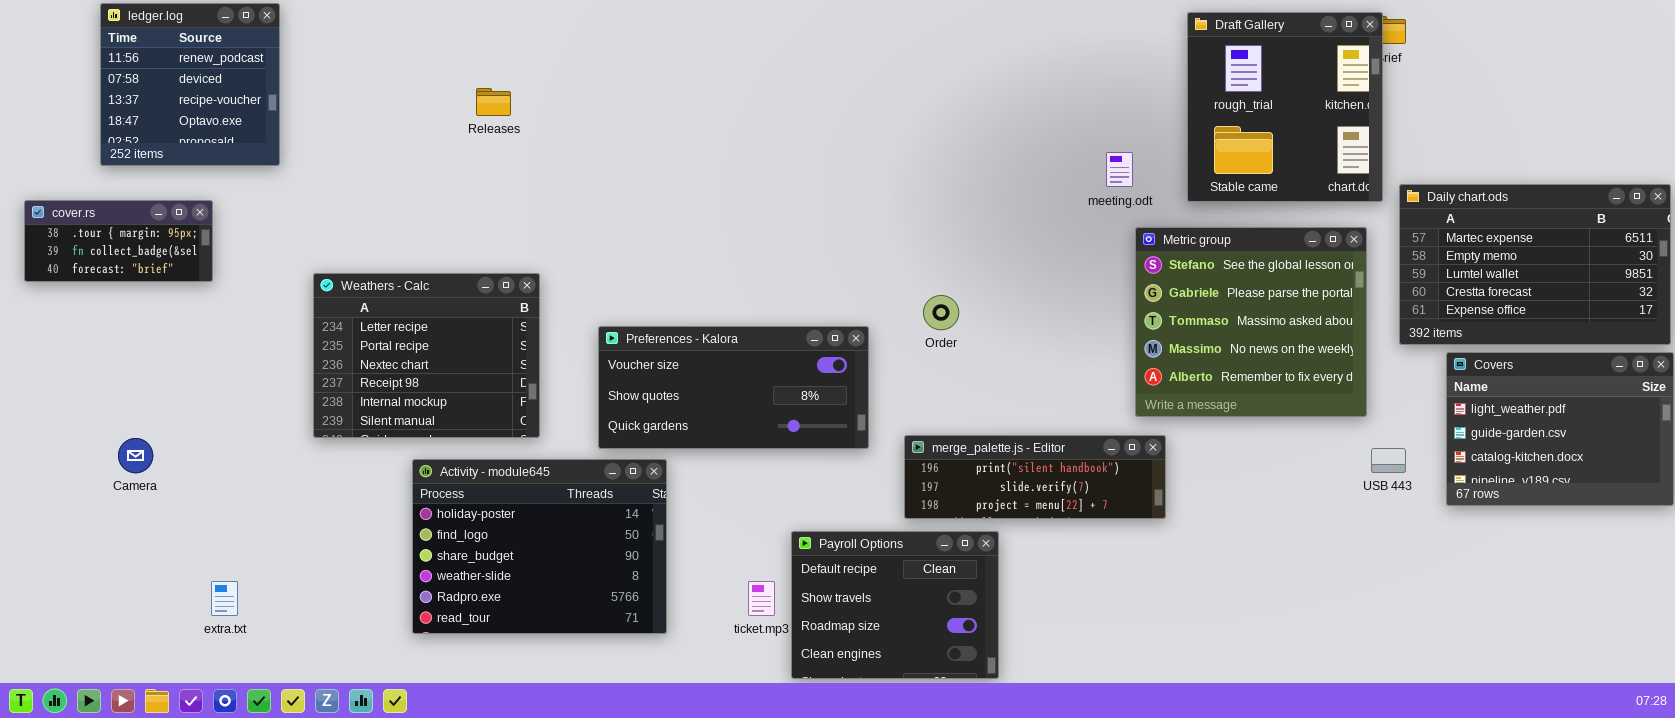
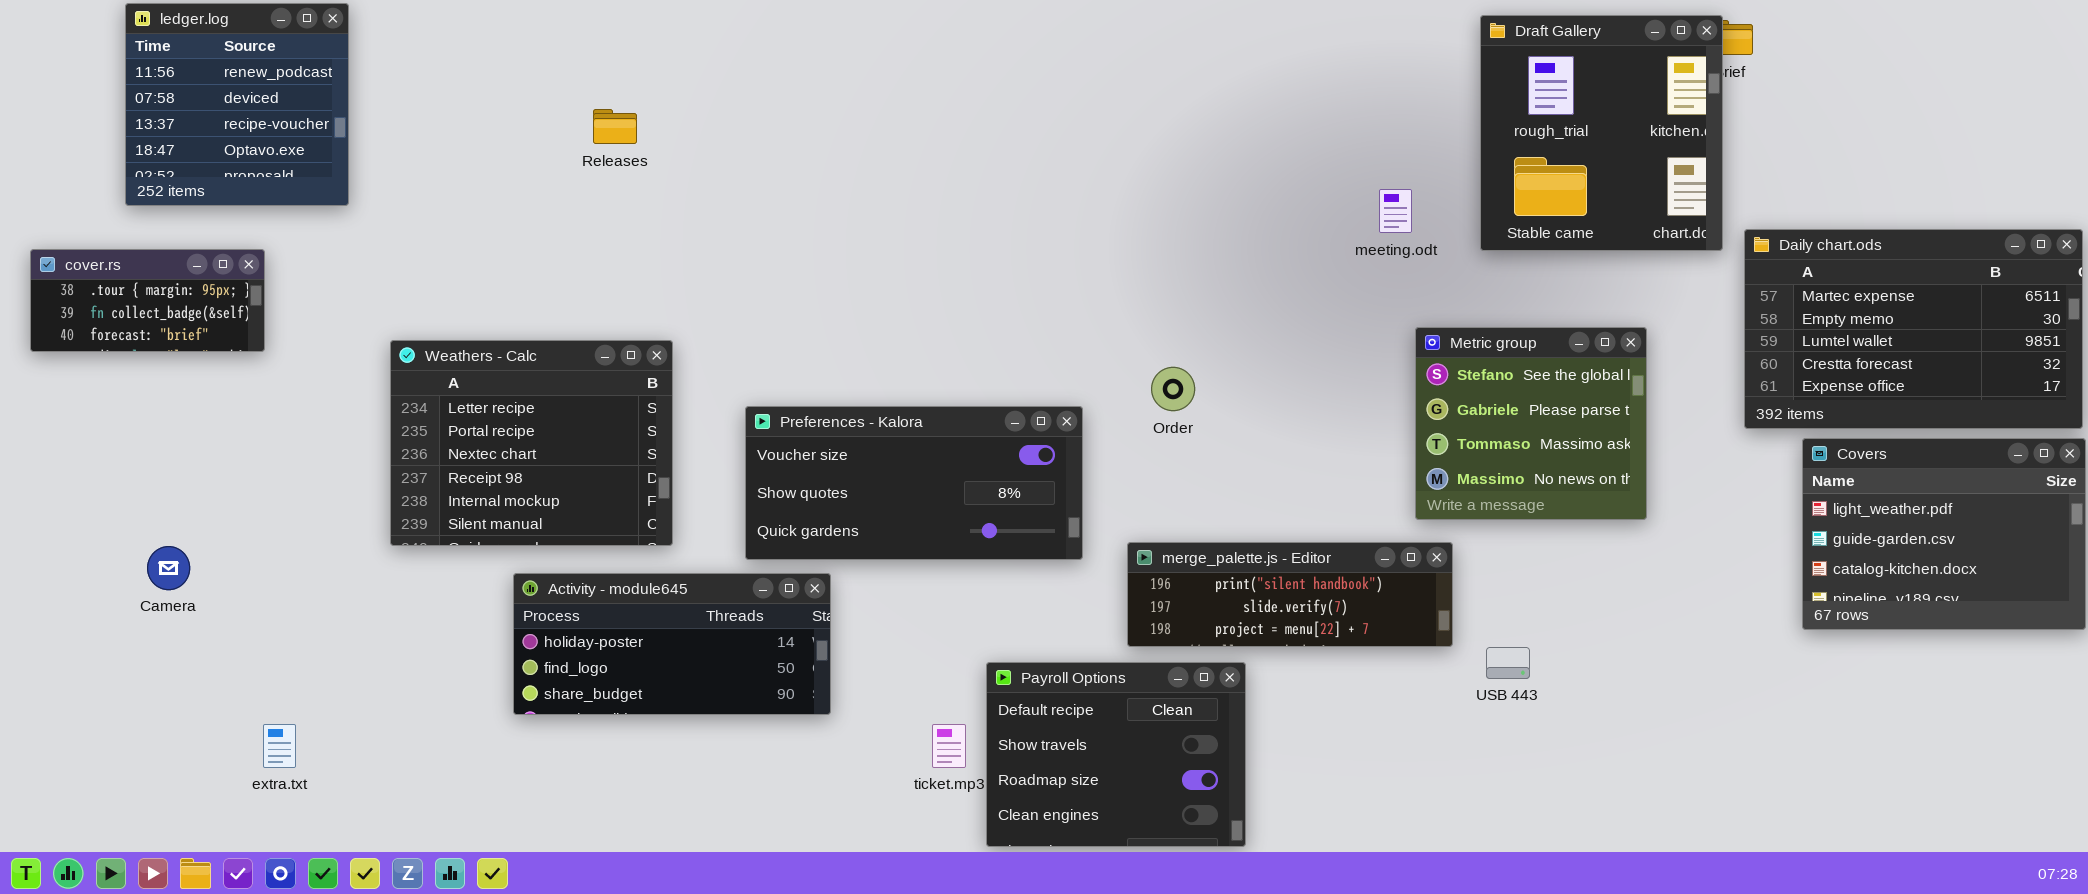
Metric group: [1135,227,1367,417] -> [1415,327,1647,520], resized
USB 443: [1371,448,1406,473] -> [1486,647,1530,679], moved
Activity - module645: [412,459,667,634] -> [513,573,831,715], resized

